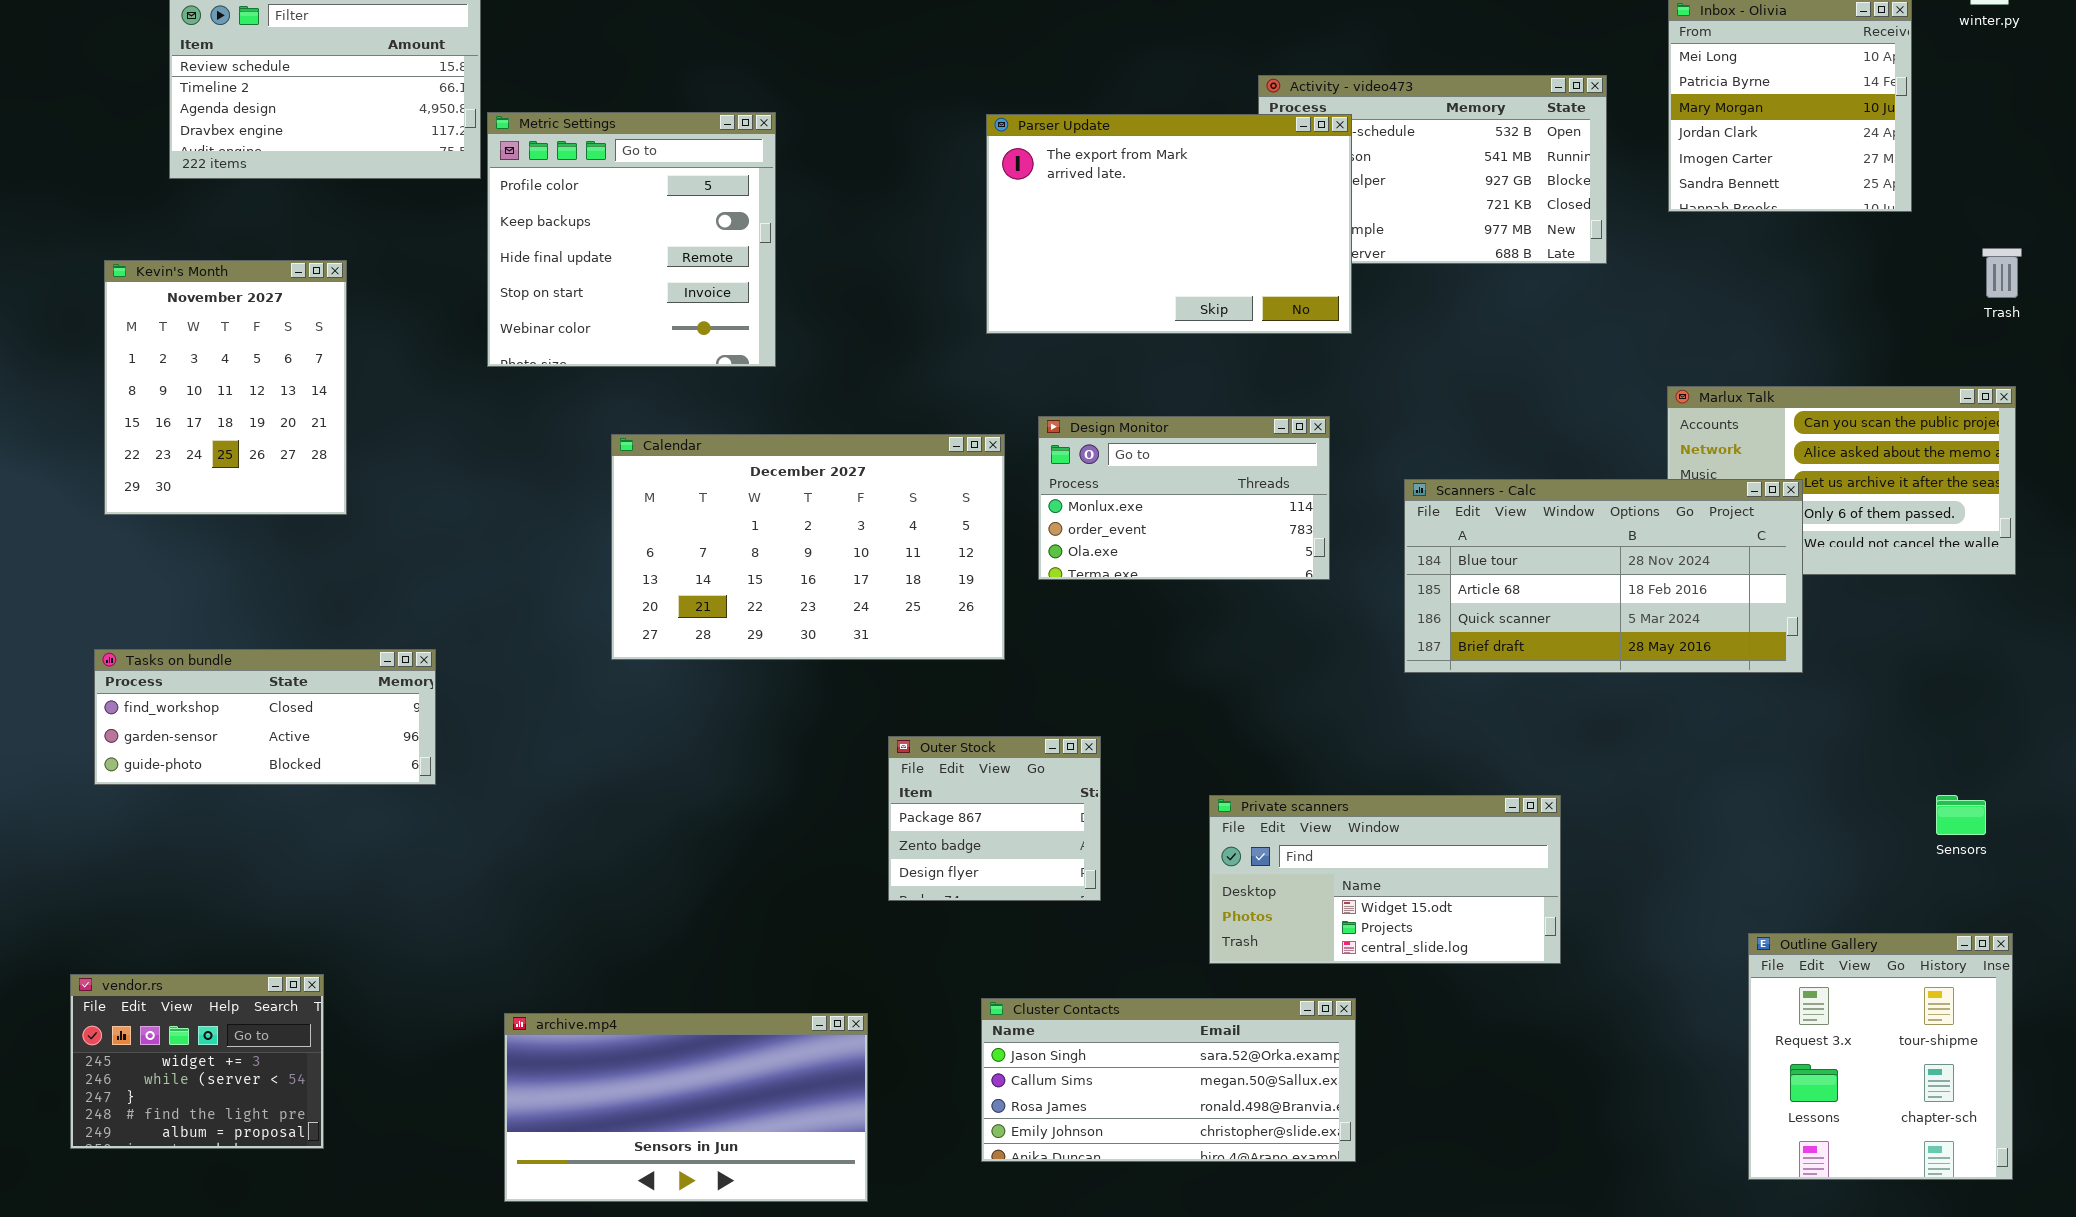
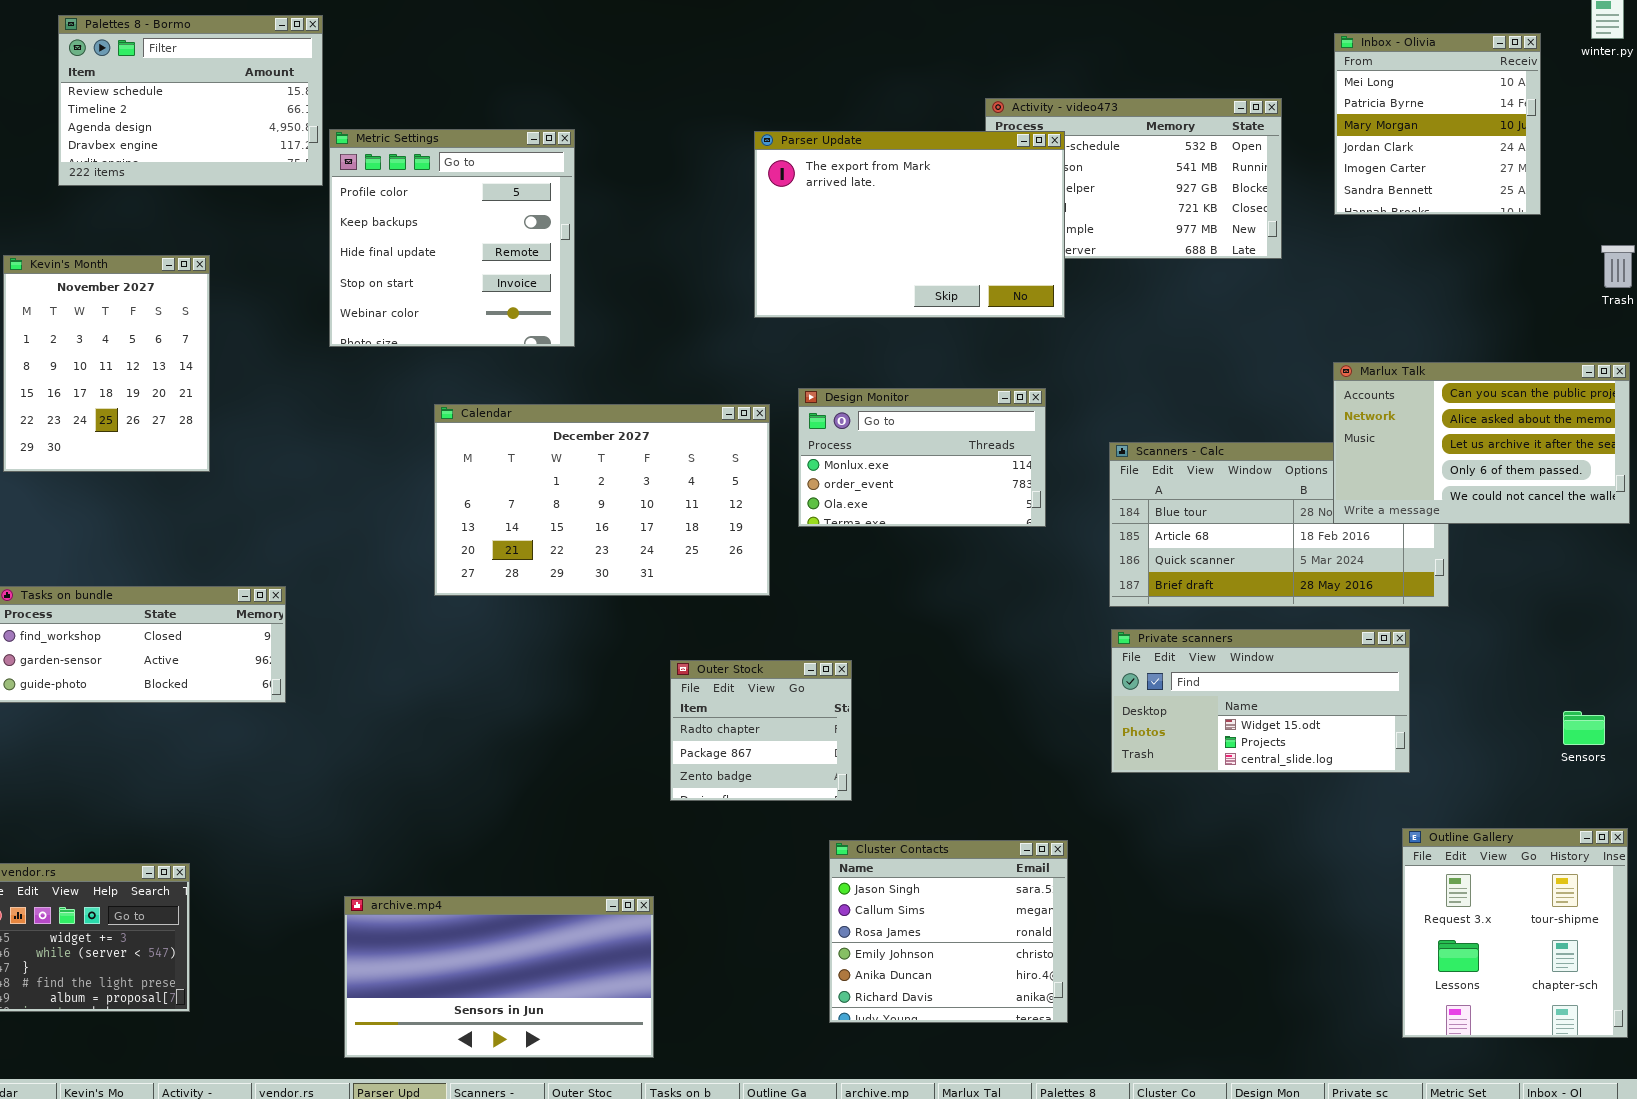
Marlux Talk: [1667,386,2016,575] -> [1333,362,1630,524], raised
Outer Stock: [888,736,1101,901] -> [670,660,852,801], scrolled up 1 row
Private scanners: [1209,795,1561,964] -> [1111,629,1410,773], moved
Cluster Contacts: [981,998,1356,1162] -> [829,840,1068,1023], resized

